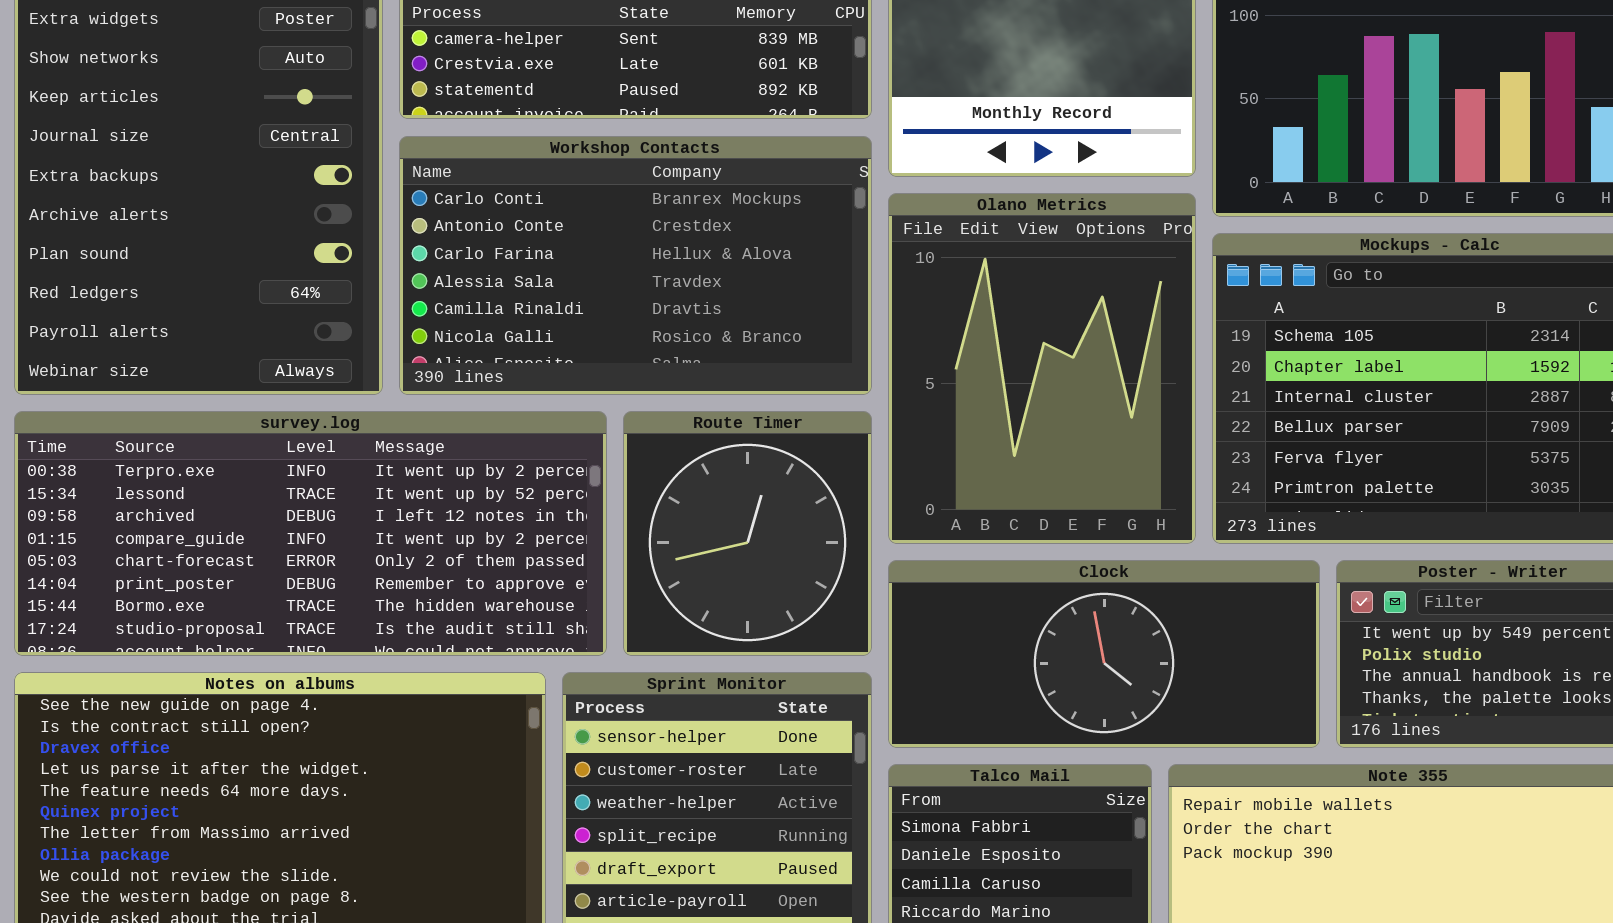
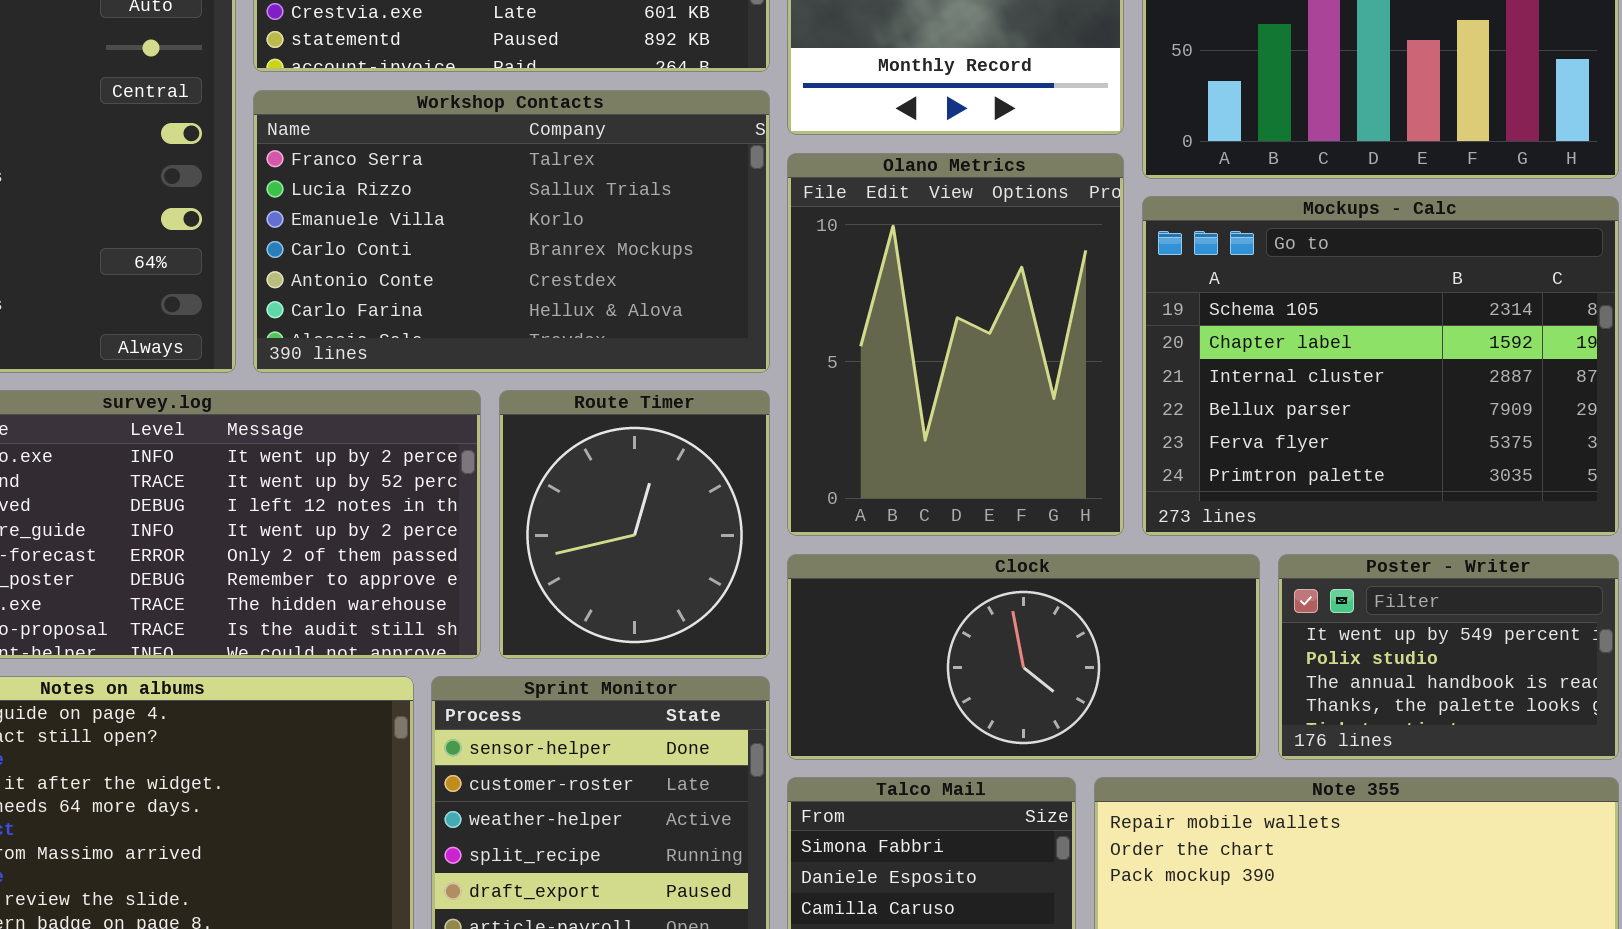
Workshop Contacts: [399,136,872,395] -> [253,90,770,373], scrolled up 3 rows

